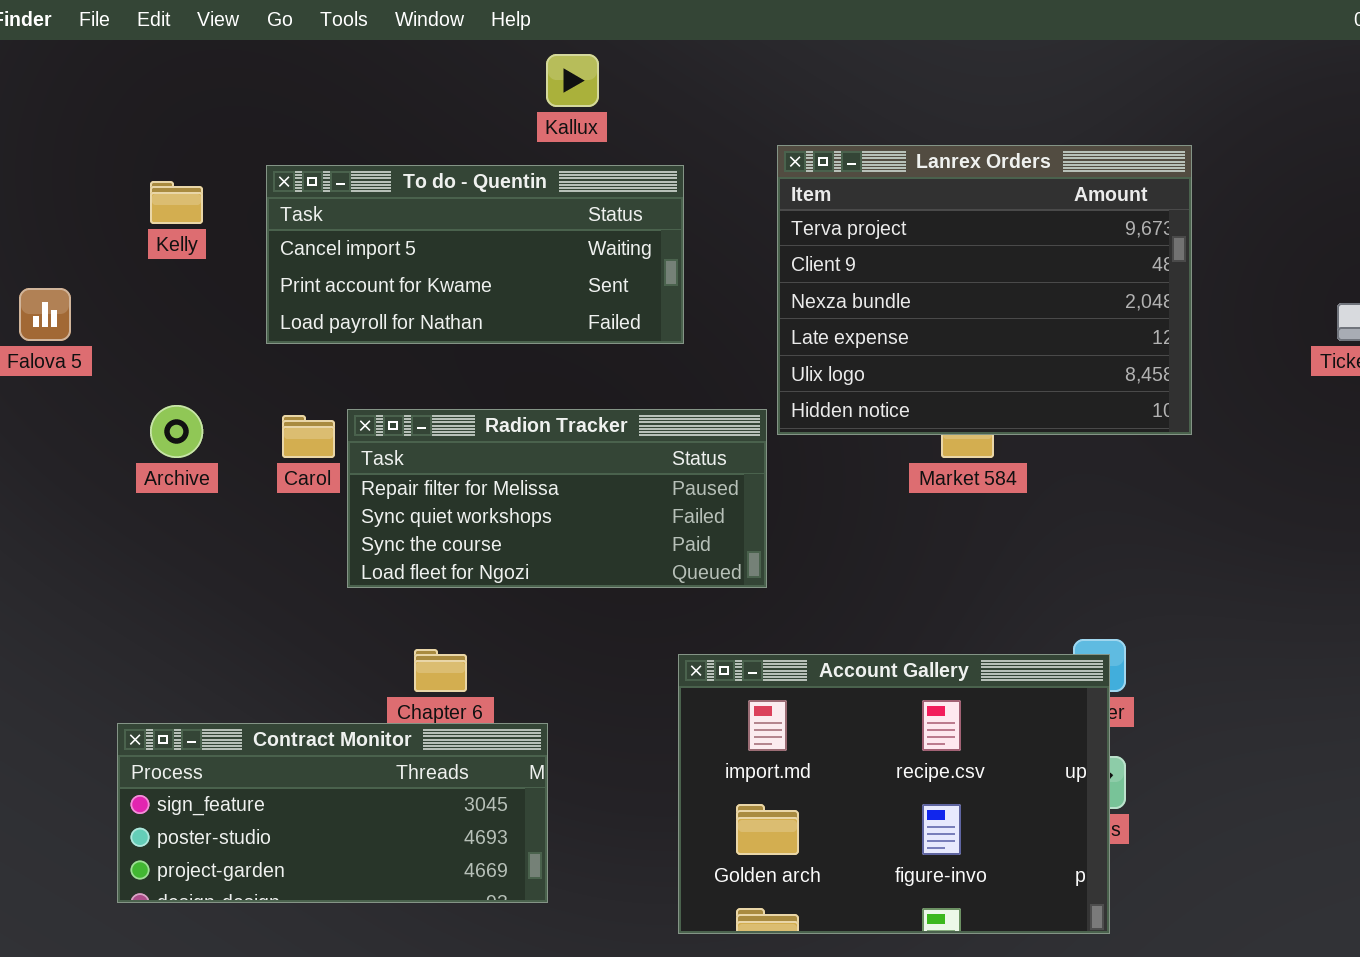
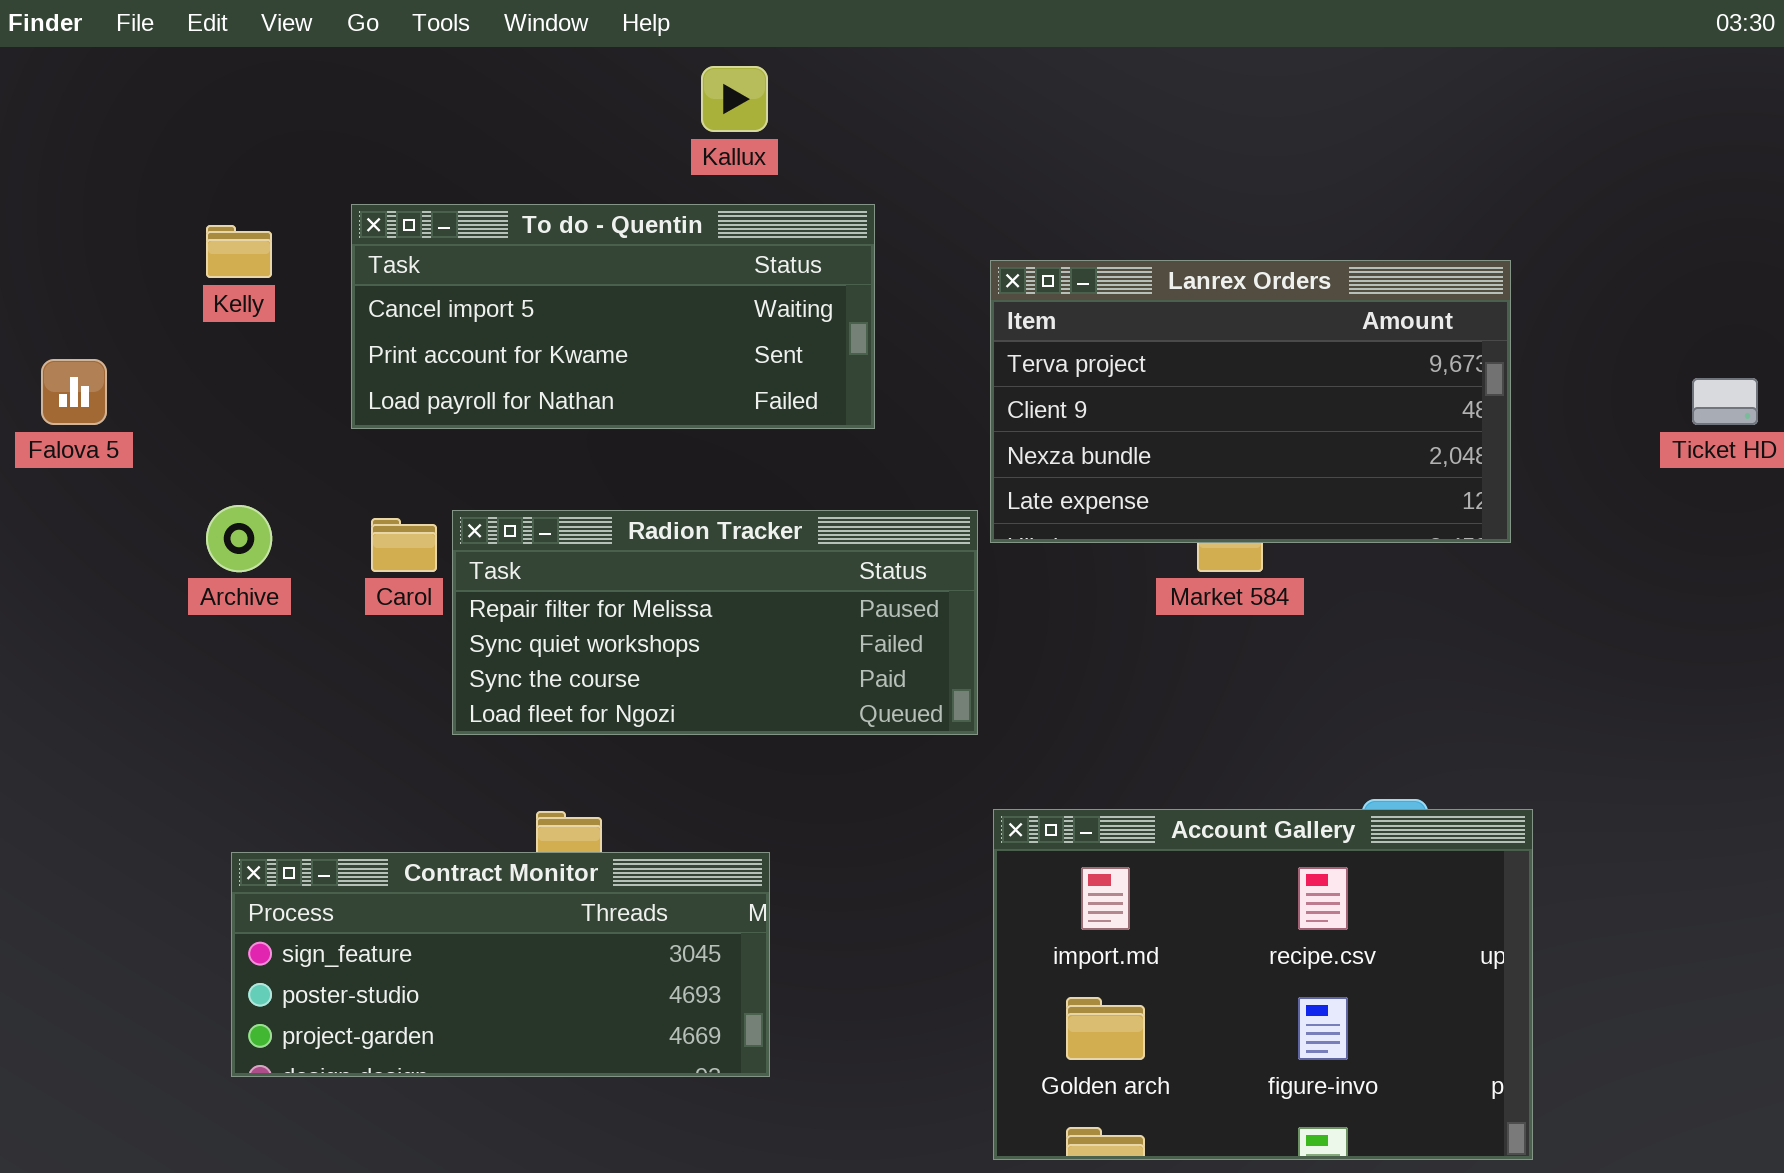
Lanrex Orders: [777,145,1192,435] -> [990,260,1511,543], resized
Account Gallery: [678,654,1110,934] -> [993,809,1533,1160], moved
Contract Monitor: [117,723,548,903] -> [231,852,770,1077], moved

